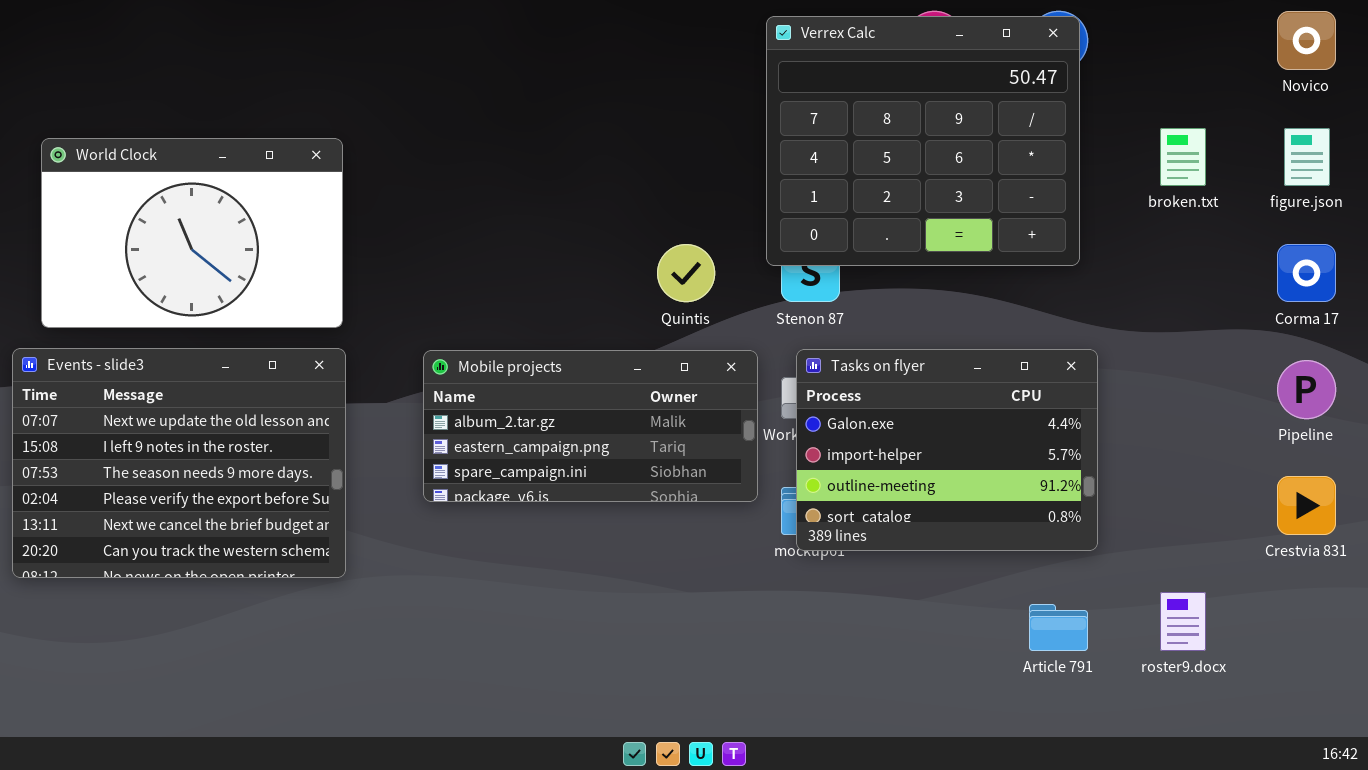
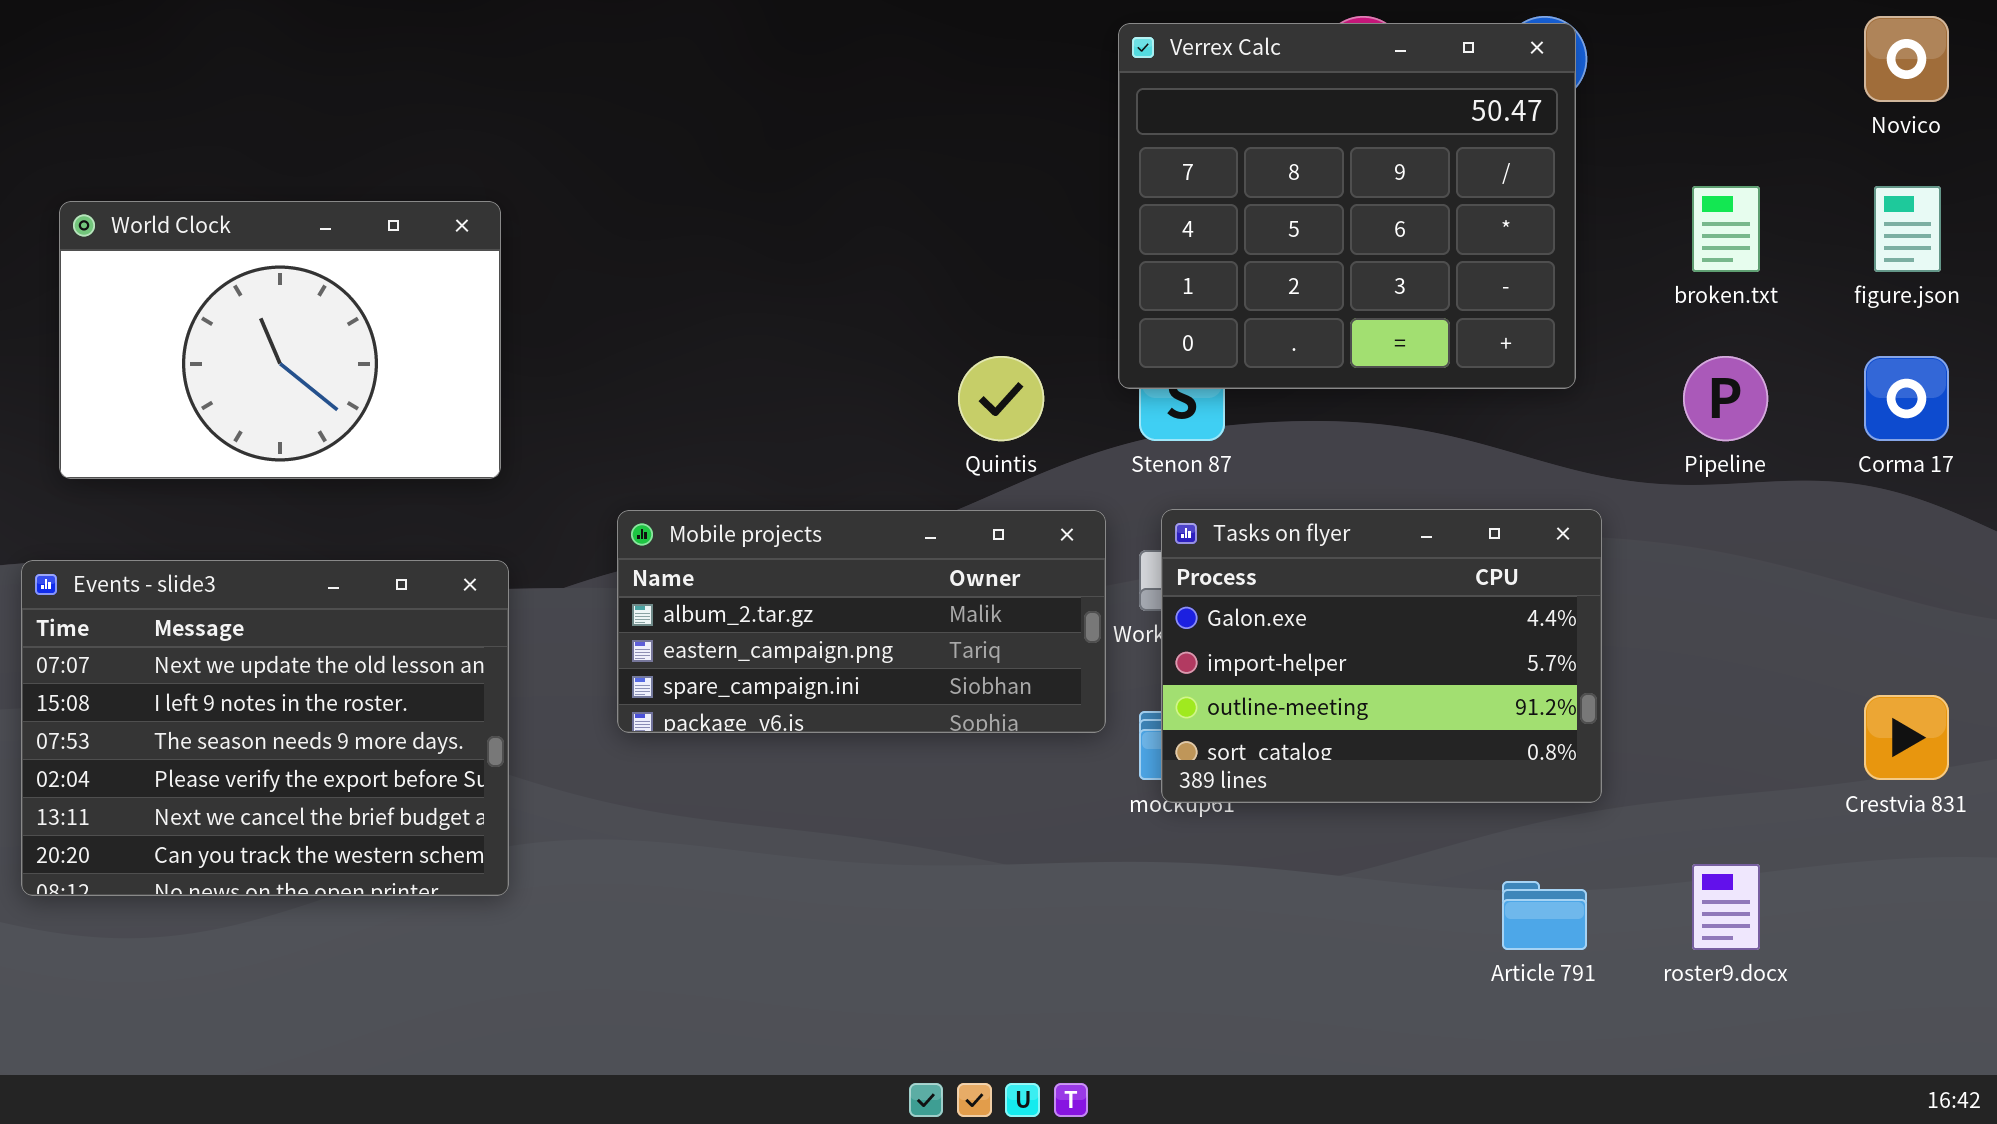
Events - slide3: [12,348,346,578] -> [21,560,509,896], moved
Pipeline: [1277,360,1336,419] -> [1683,356,1768,441], moved

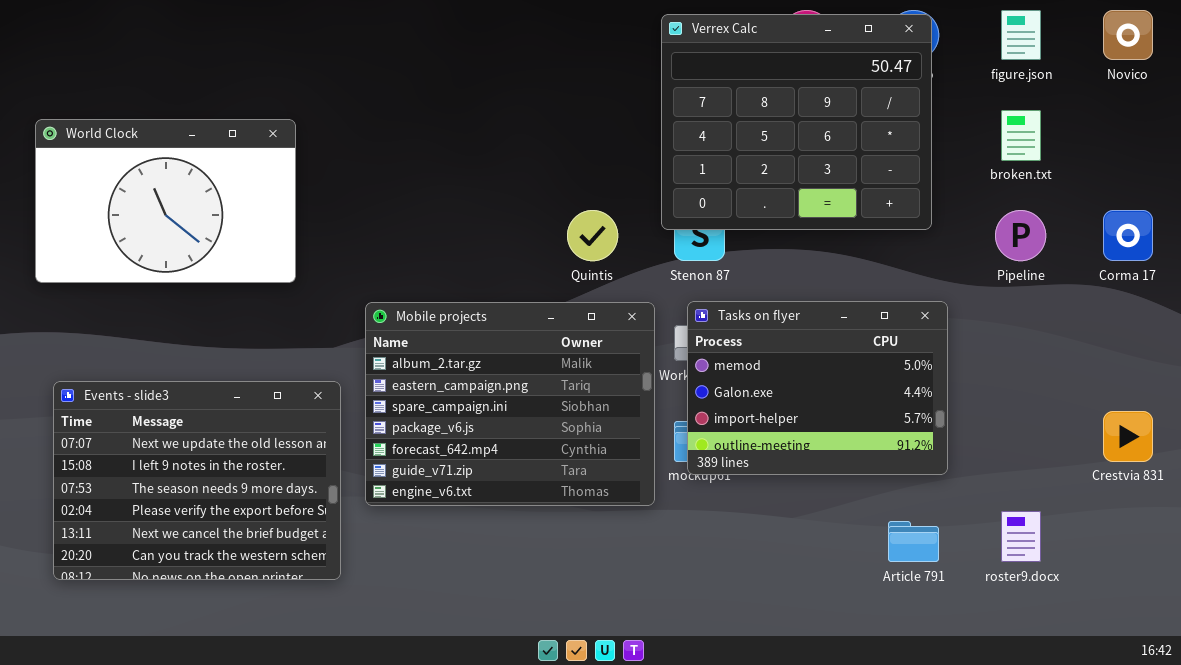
figure.json: [1874,186,1941,272] -> [1001,10,1041,60], moved
Tasks on flyer: [1161,509,1602,803] -> [687,301,948,475], scrolled up 1 row
Mobile projects: [617,510,1106,733] -> [365,302,655,506], resized
Events - slide3: [21,560,509,896] -> [53,381,341,580], moved

